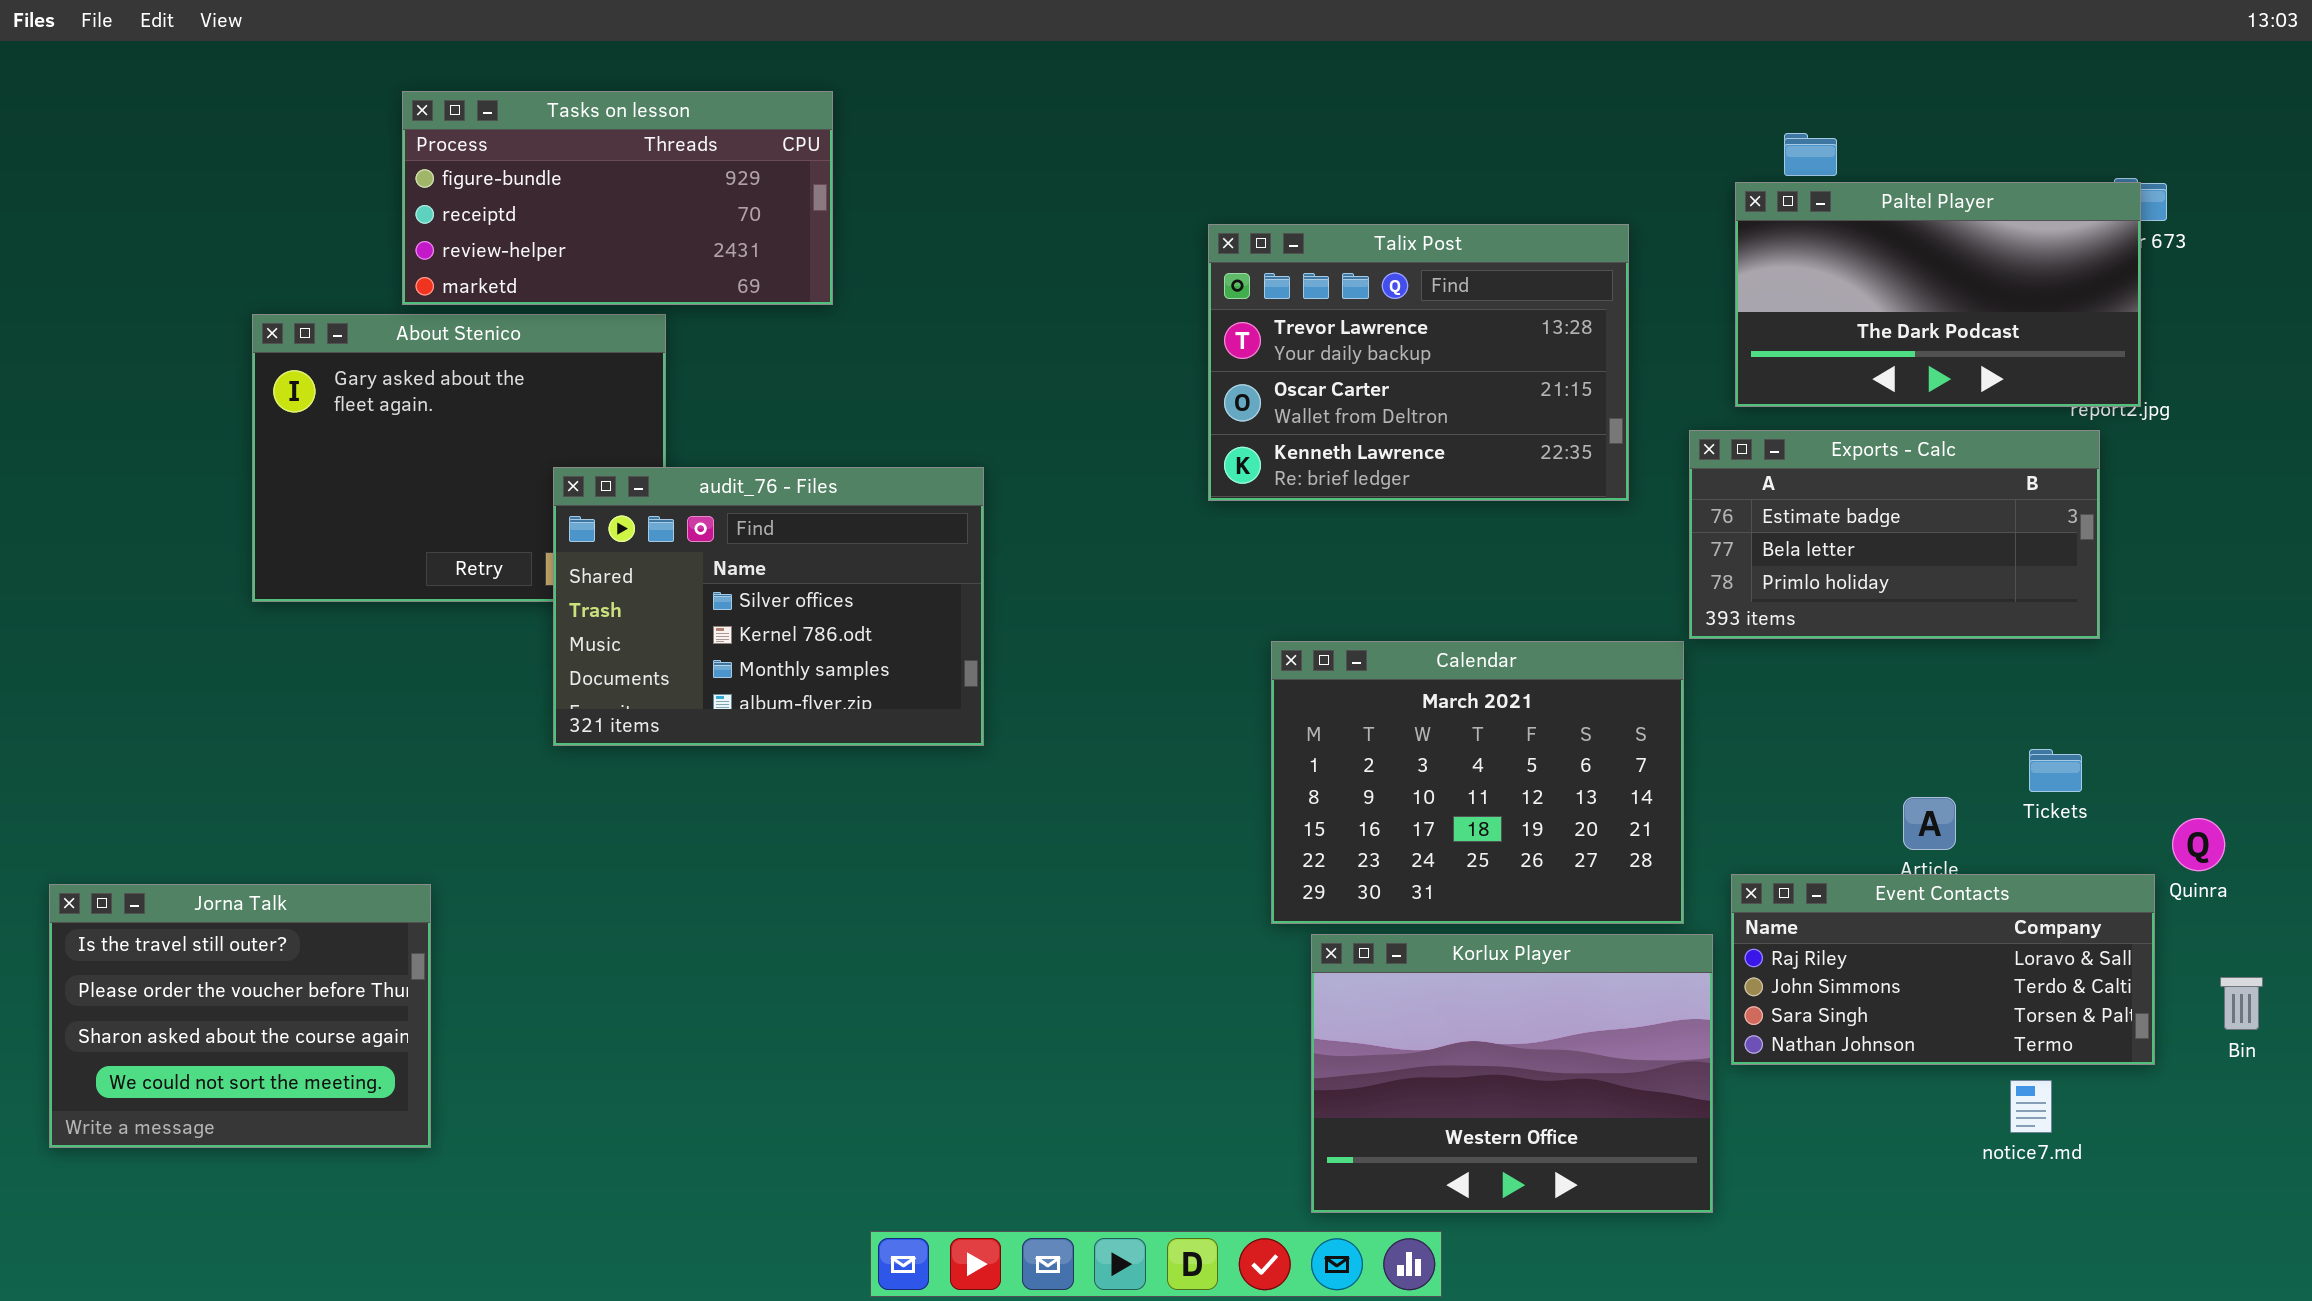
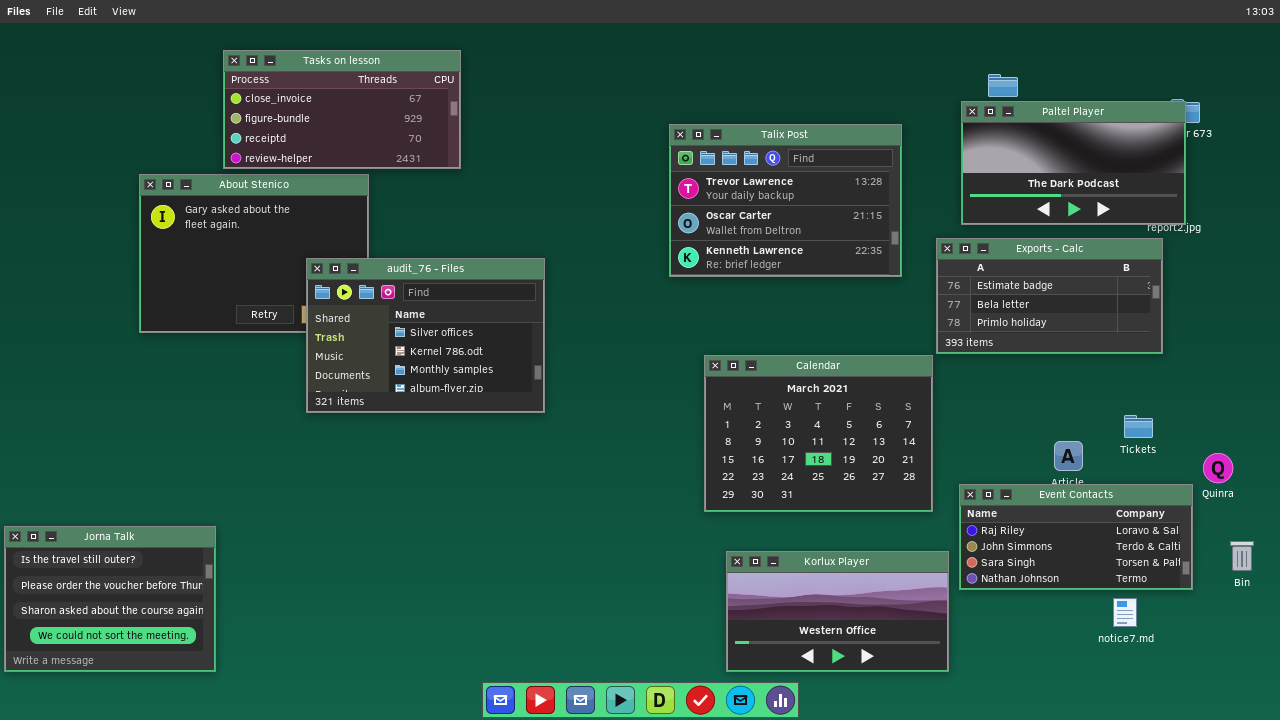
Tasks on lesson: [402,91,833,305] -> [223,50,461,169], scrolled up 1 row
Jorna Talk: [49,884,431,1148] -> [4,526,216,672], moved
Korlux Player: [1311,934,1713,1213] -> [726,551,949,672], resized

